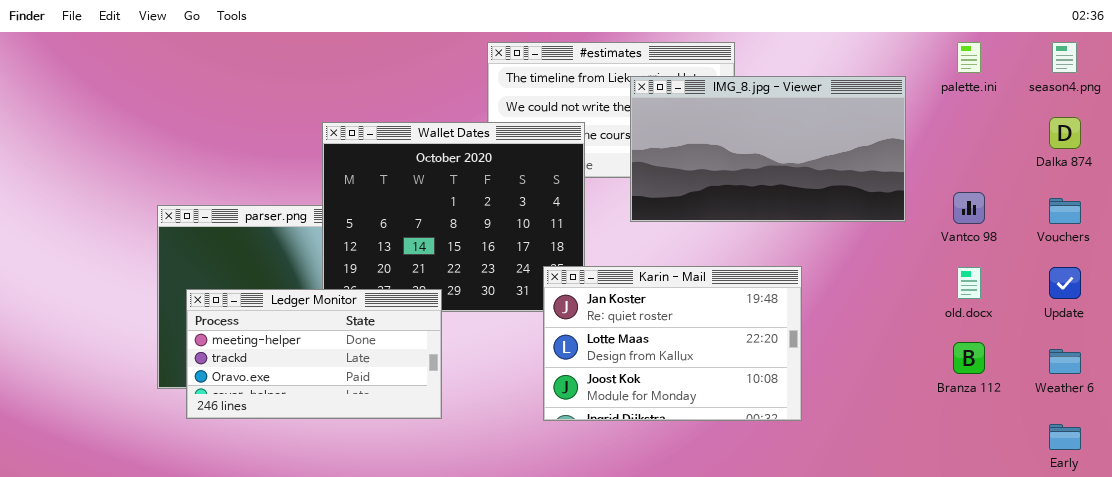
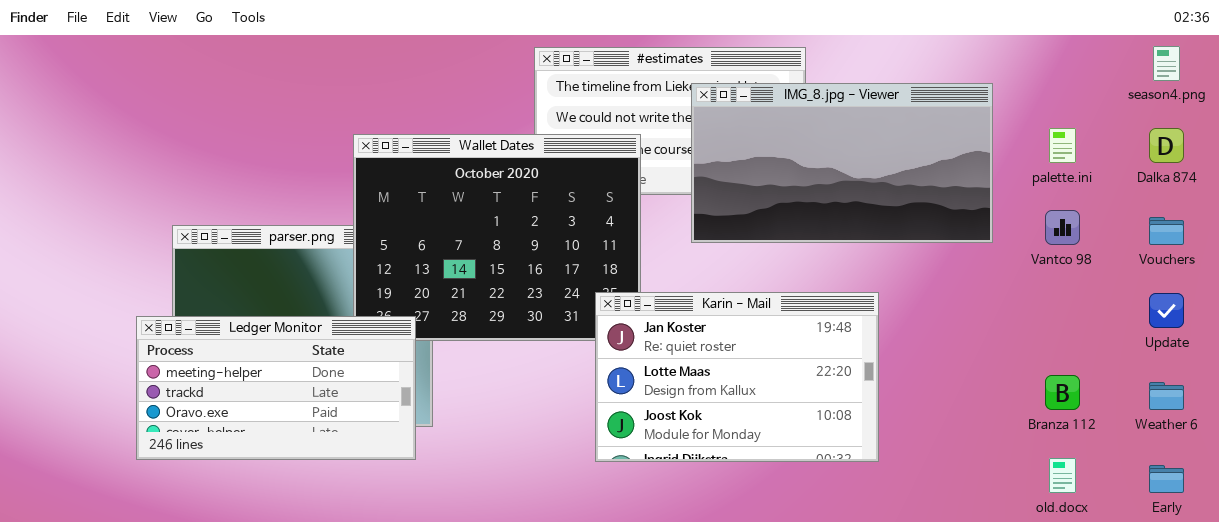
palette.ini: [957,42,981,73] -> [1049,128,1076,163], moved
old.docx: [957,267,981,299] -> [1049,458,1076,493], moved
Ledger Monitor: [186,289,442,419] -> [136,316,416,460], moved

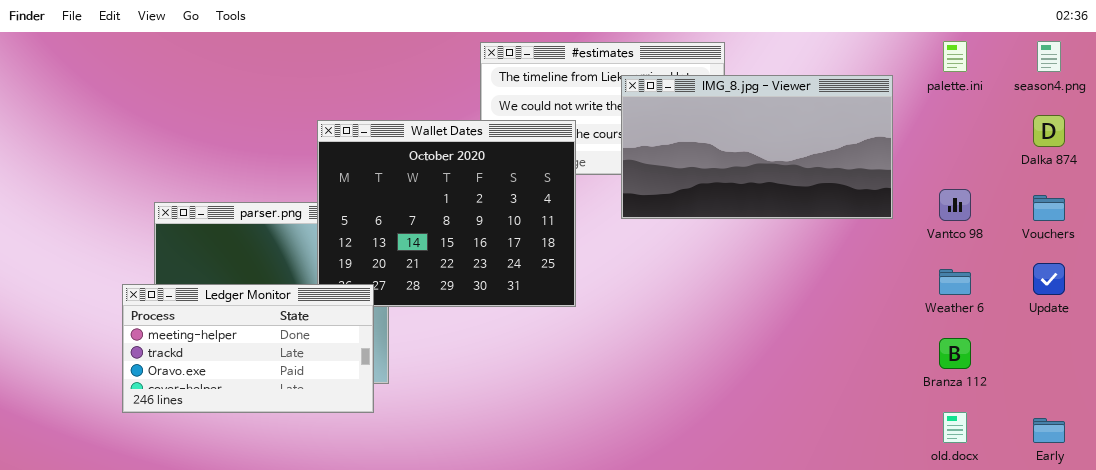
palette.ini: [1049,128,1076,163] -> [943,41,967,72], moved
Karin - Mail: [595,292,879,462] -> none, closed
Weather 6: [1149,382,1184,410] -> [939,269,971,295], moved

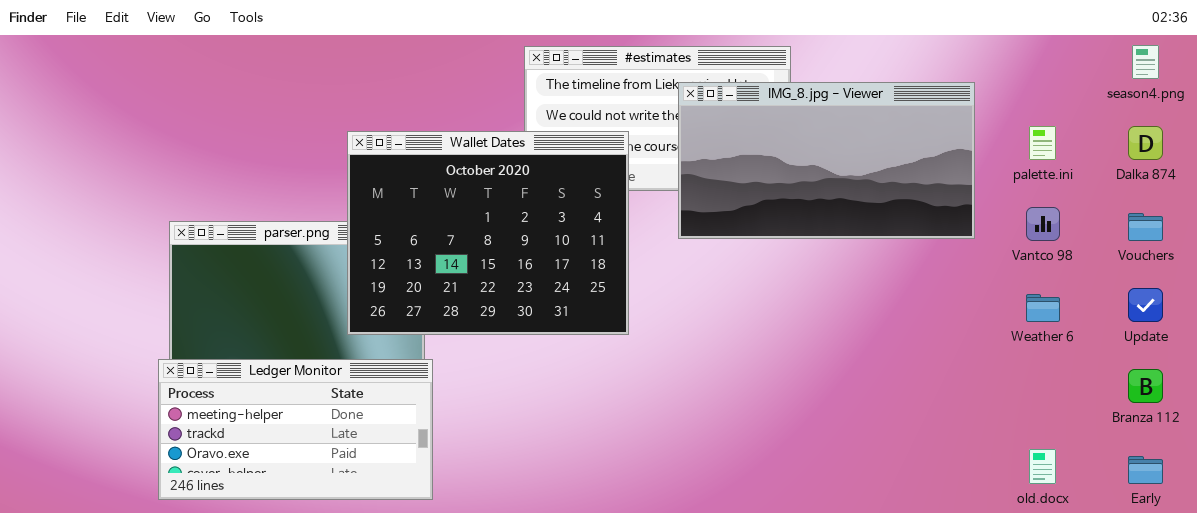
palette.ini: [943,41,967,72] -> [1029,126,1056,160], moved
Ledger Monitor: [122,284,374,413] -> [158,359,433,500], moved
Branza 112: [939,338,971,369] -> [1128,369,1163,403], moved

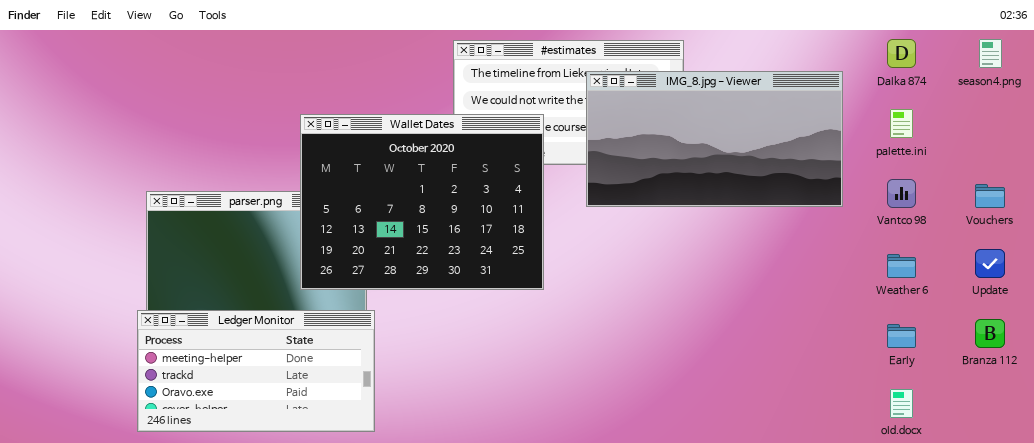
Dalka 874: [1128,126,1163,160] -> [887,39,916,68], moved
Early: [1128,456,1163,484] -> [887,324,916,348], moved

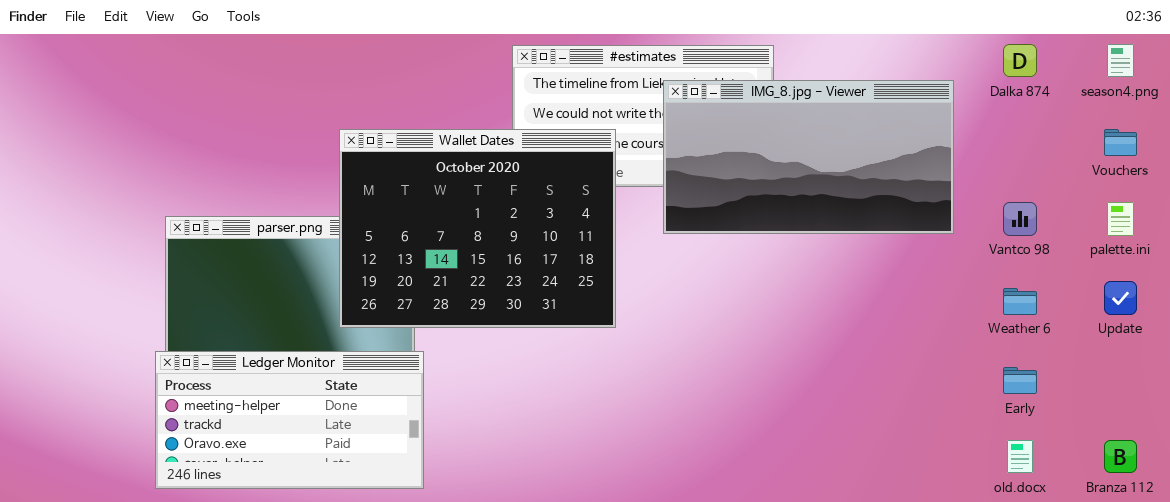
palette.ini: [890,109,913,138] -> [1107,202,1134,236], moved
Vouchers: [975,184,1005,208] -> [1104,129,1137,156], moved
Branza 112: [975,319,1005,348] -> [1104,440,1137,473], moved

